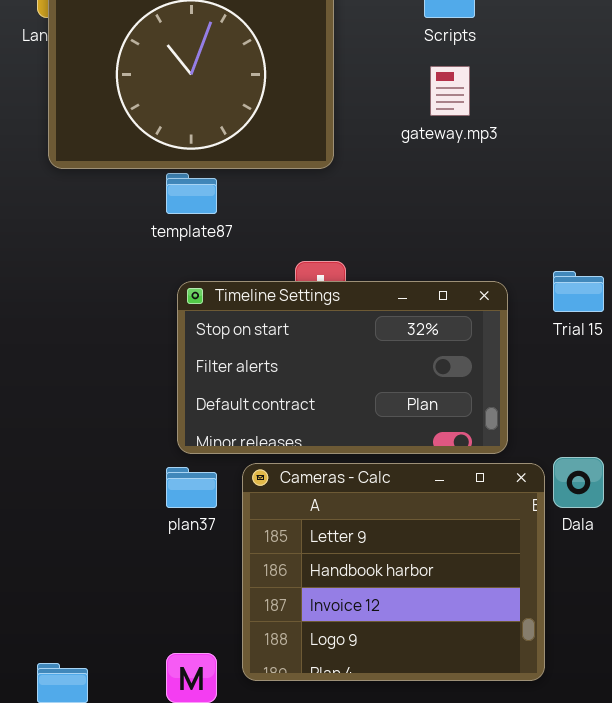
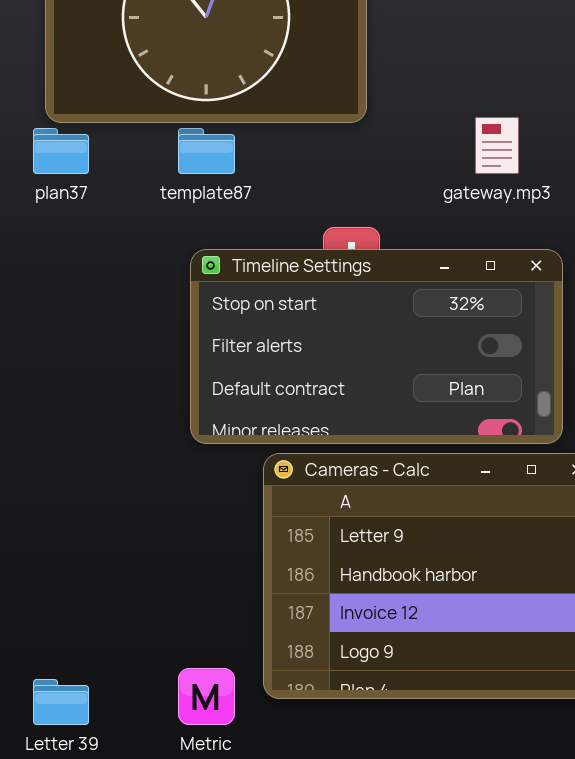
gateway.mp3: [430,66,470,116] -> [475,117,519,174], moved
plan37: [166,467,217,508] -> [33,128,89,174], moved

